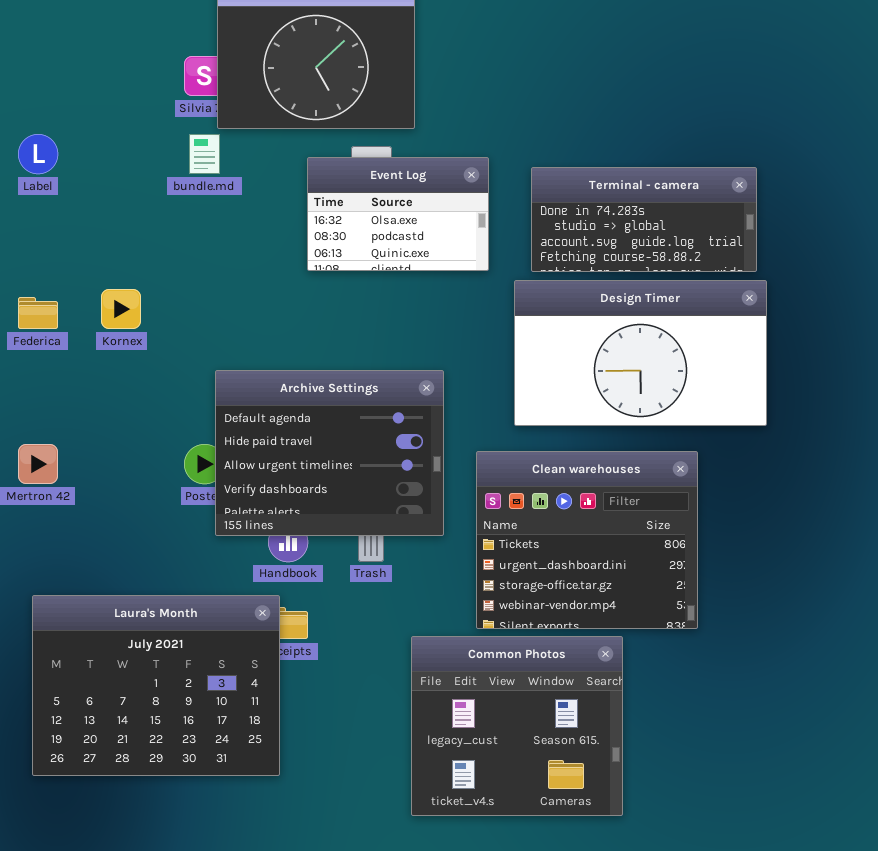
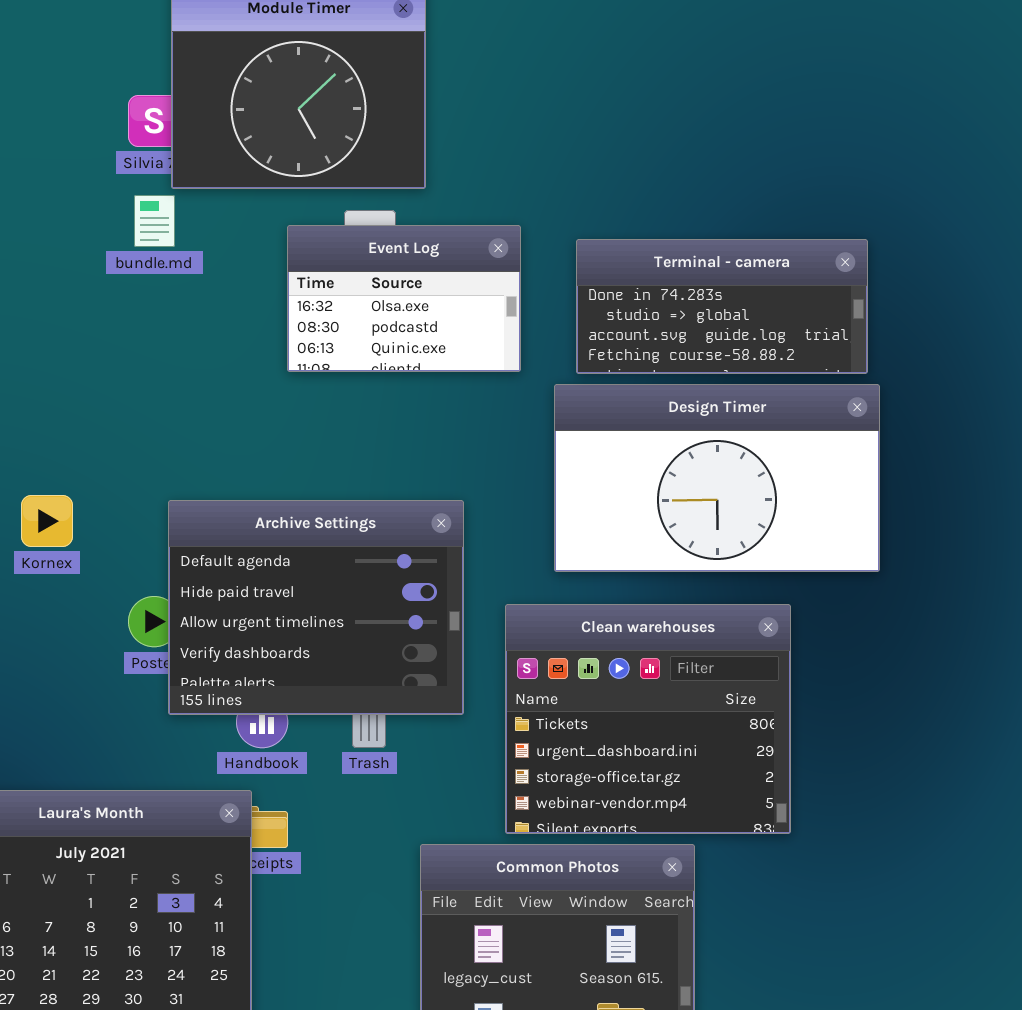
Kornex: [101,289,141,329] -> [21,495,73,547], moved

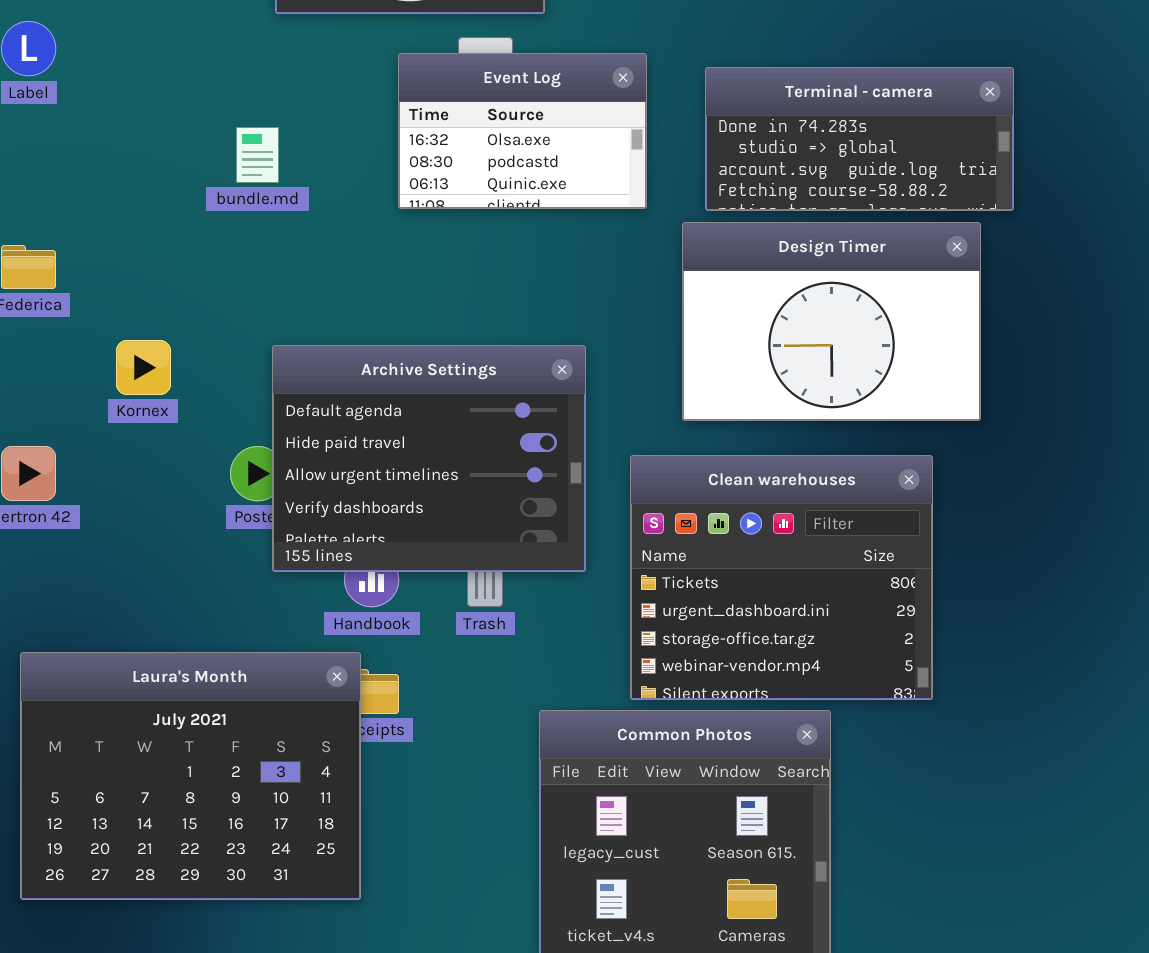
bundle.md: [134,195,175,247] -> [236,127,279,183], moved
Design Timer: [554,384,880,572] -> [682,222,981,421], resized

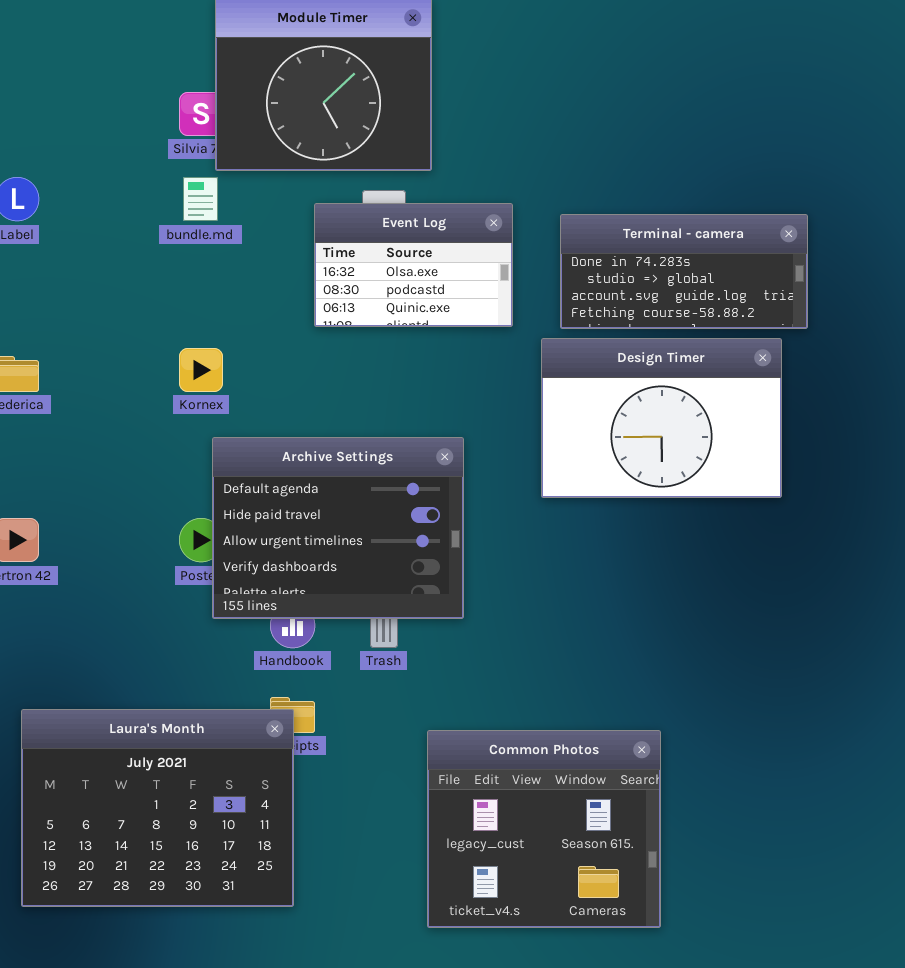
bundle.md: [236,127,279,183] -> [183,177,218,221], moved
Kornex: [116,340,171,395] -> [179,348,223,392], moved
Clean warehouses: [630,455,933,700] -> none, closed
Laura's Month: [20,652,361,900] -> [21,709,294,907], moved

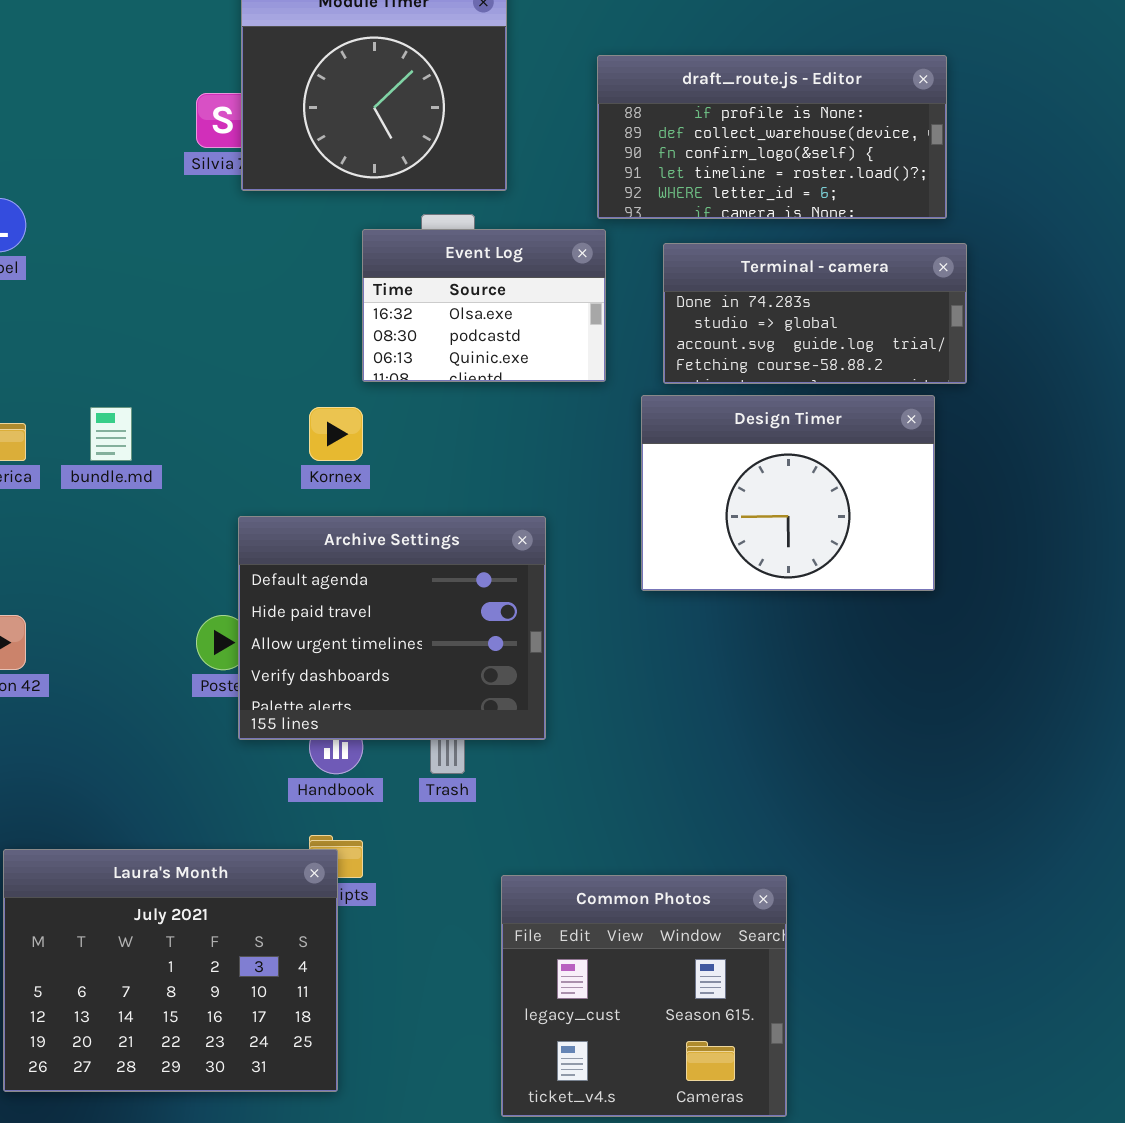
draft_route.js - Editor: none -> [597,55,947,219], opened
bundle.md: [183,177,218,221] -> [90,407,132,461], moved
Kornex: [179,348,223,392] -> [309,407,363,461], moved

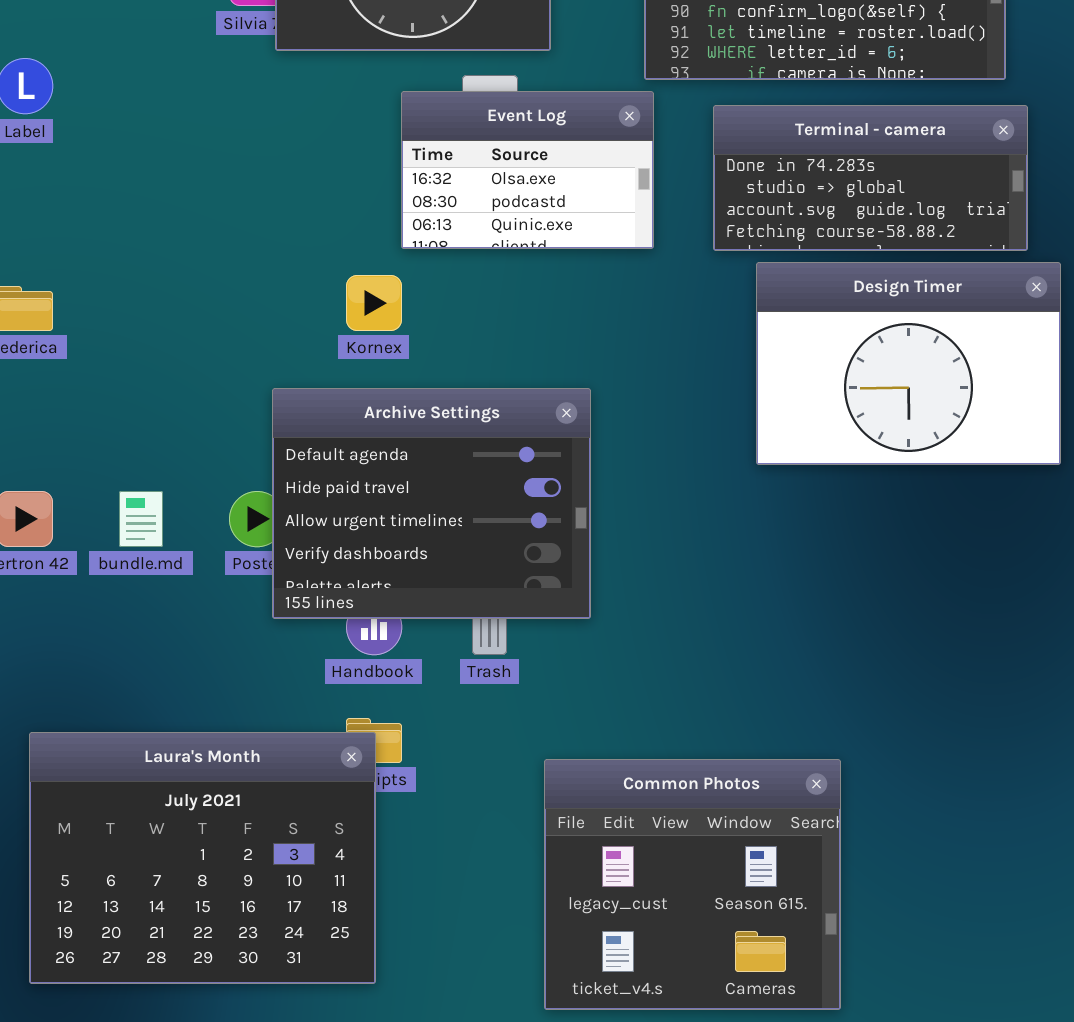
Design Timer: [641,395,935,591] -> [756,262,1061,465], moved
bundle.md: [90,407,132,461] -> [119,491,163,547], moved

